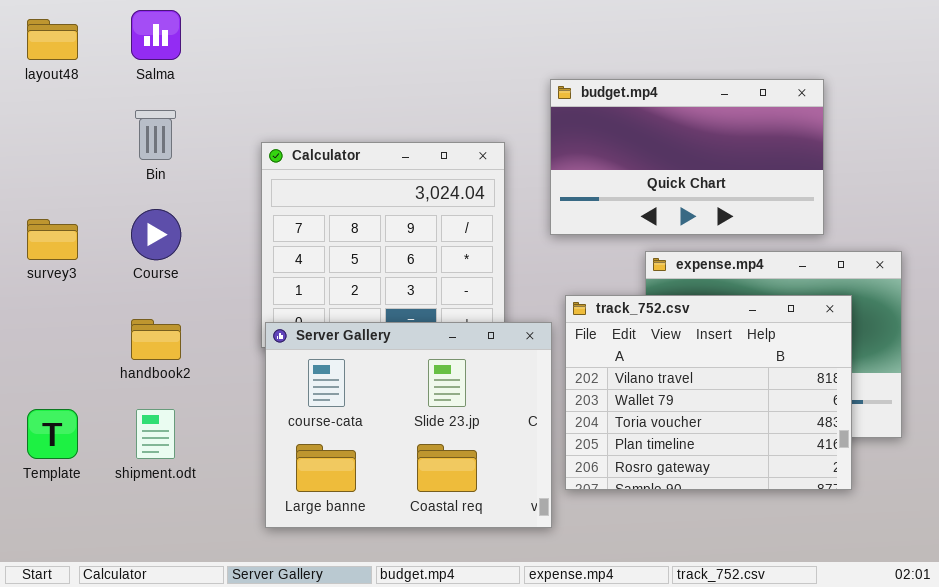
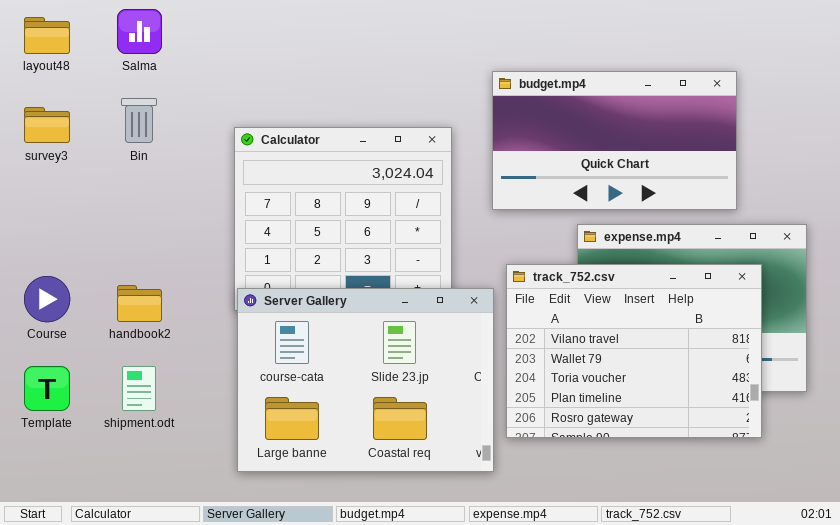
Course: [131,209,181,260] -> [24,276,70,322], moved
survey3: [27,219,78,260] -> [24,107,70,143], moved

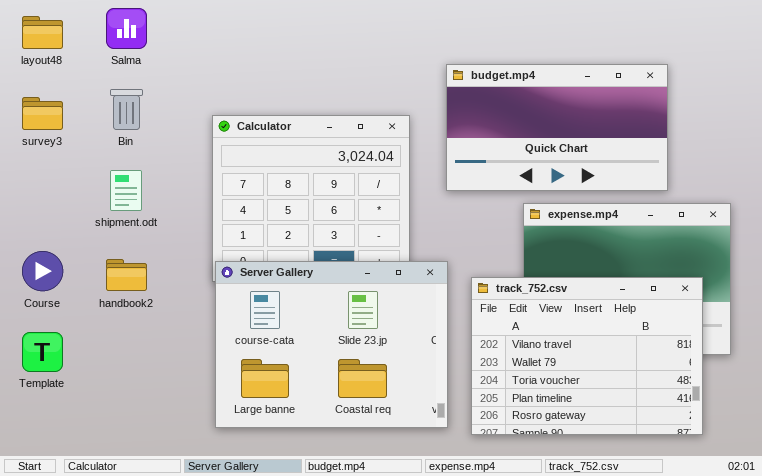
track_752.csv: [506,264,762,438] -> [471,277,703,435], moved
shipment.odt: [122,366,156,411] -> [110,170,142,211], moved

